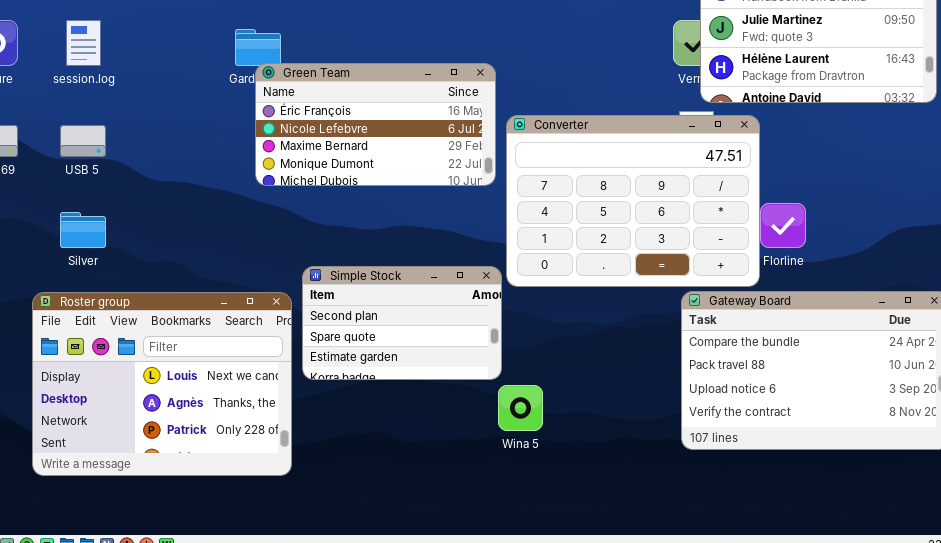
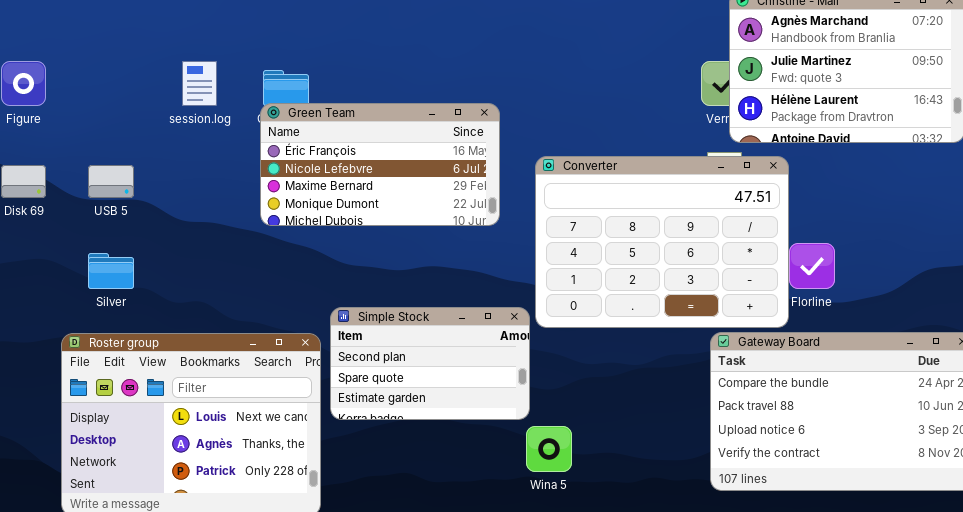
session.log: [66,20,101,66] -> [182,61,217,106], moved
Green Team: [255,63,496,186] -> [260,103,500,226], moved

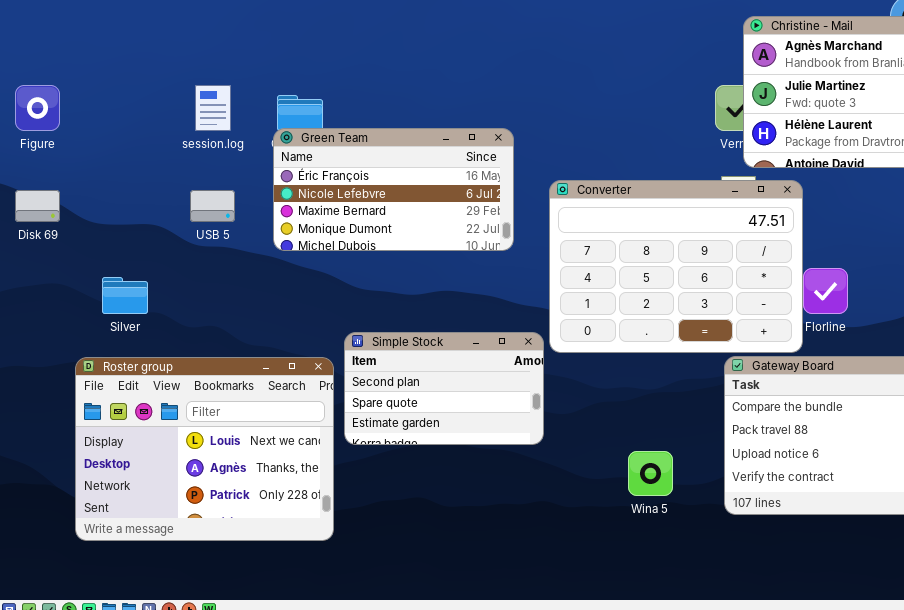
USB 5: [88,165,134,198] -> [190,190,235,222], moved
Wina 5: [526,426,572,472] -> [628,451,673,496], moved

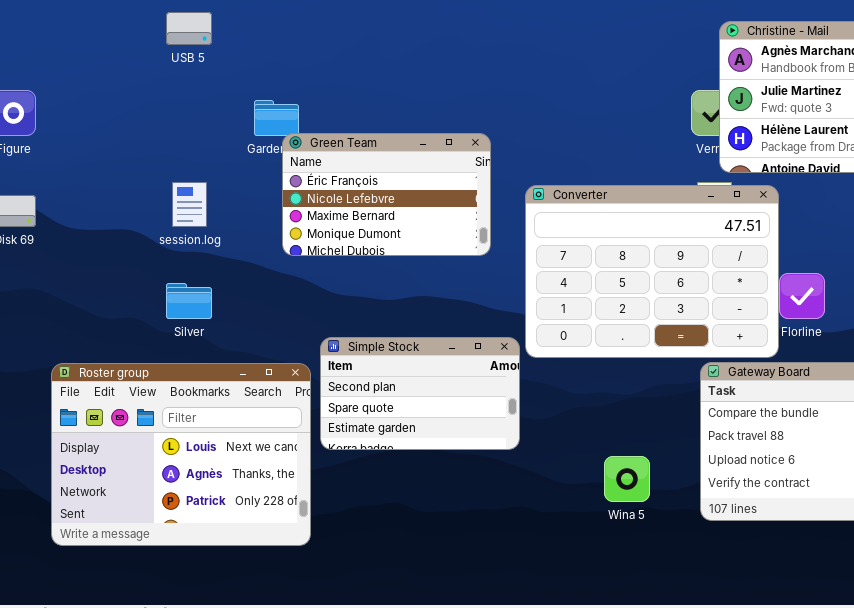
session.log: [195,85,231,131] -> [172,182,207,227], moved
Green Team: [273,128,514,251] -> [282,133,491,256], resized
USB 5: [190,190,235,222] -> [166,12,212,45], moved
Silver: [102,277,148,314] -> [166,283,212,319], moved

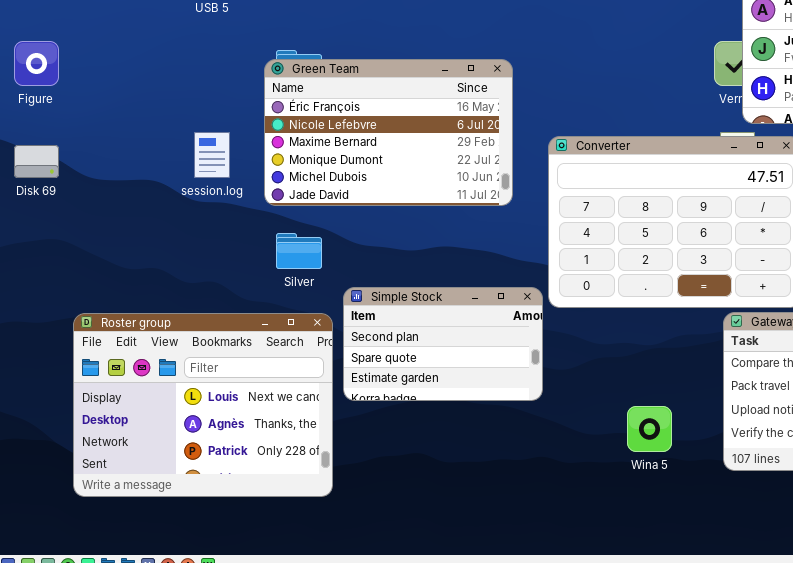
Green Team: [282,133,491,256] -> [264,59,513,206], resized
Silver: [166,283,212,319] -> [276,233,322,269], moved

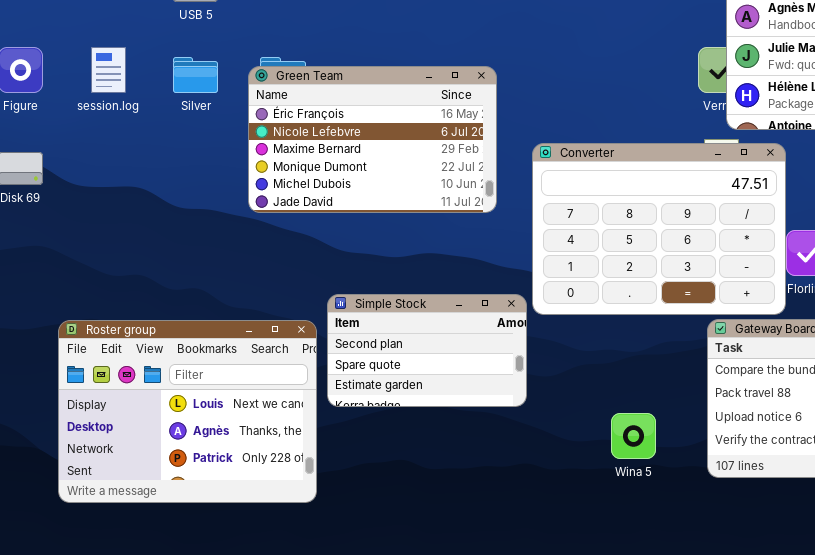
session.log: [194,132,230,178] -> [91,47,126,93], moved
Silver: [276,233,322,269] -> [173,57,218,93], moved

